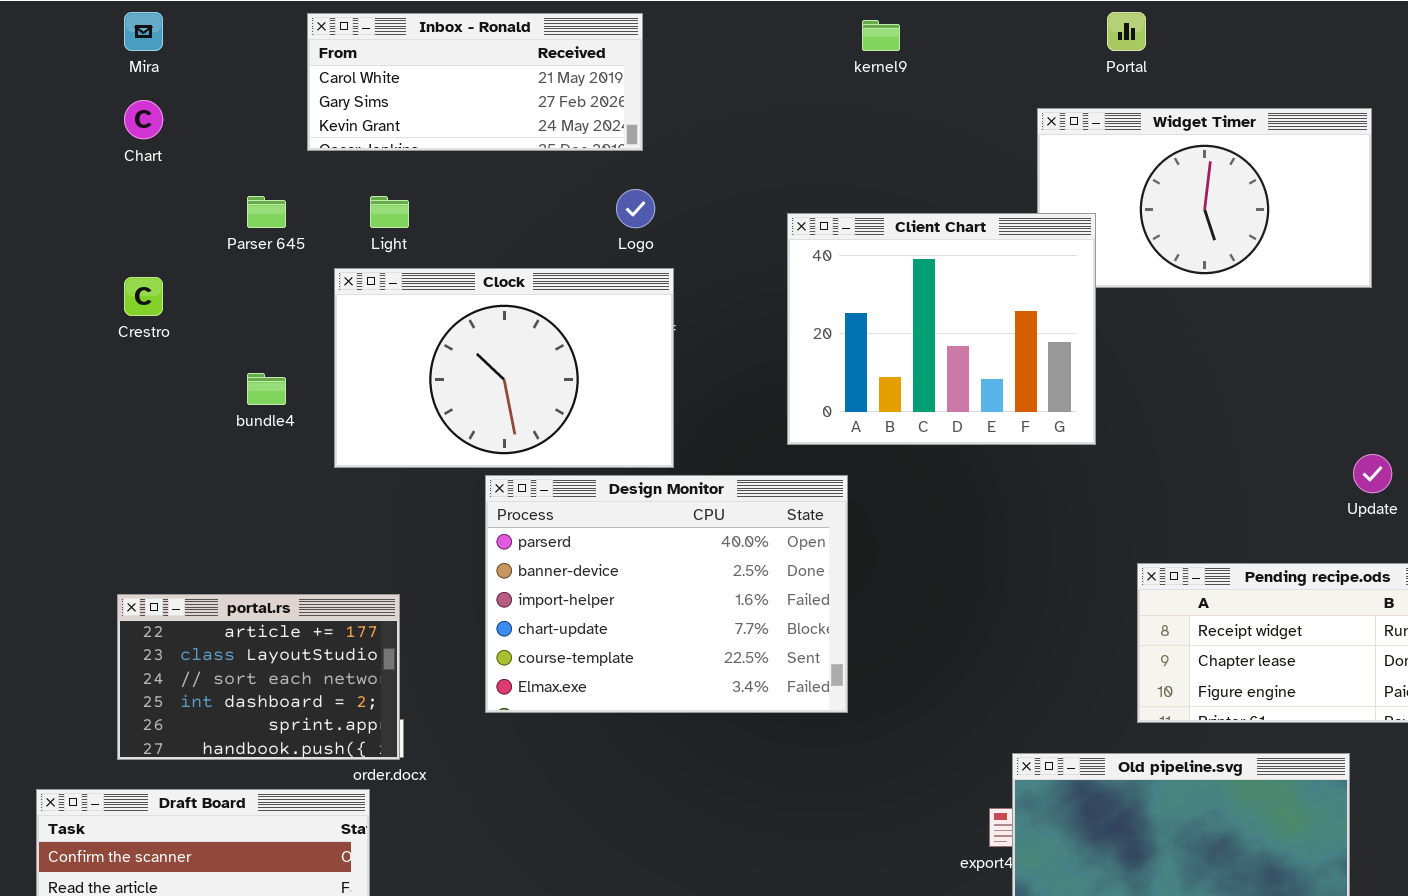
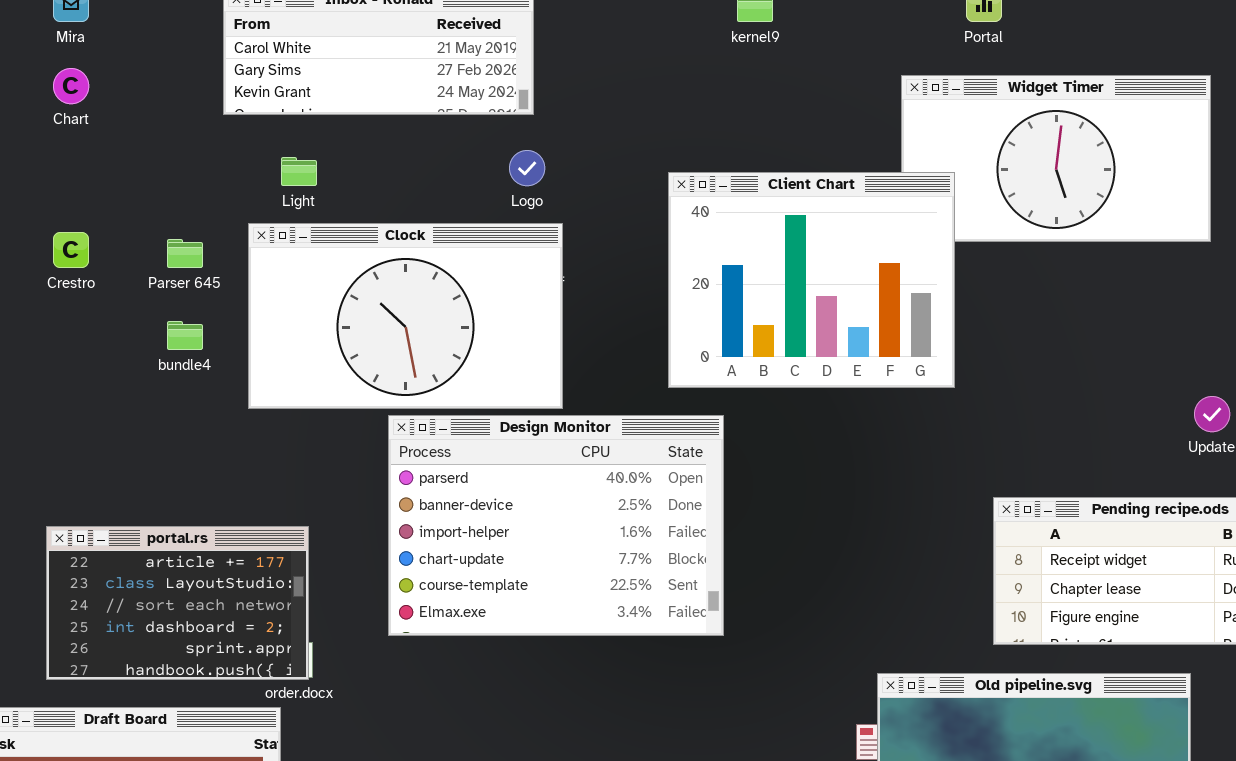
Parser 645: [247,196,286,228] -> [167,239,203,268], moved

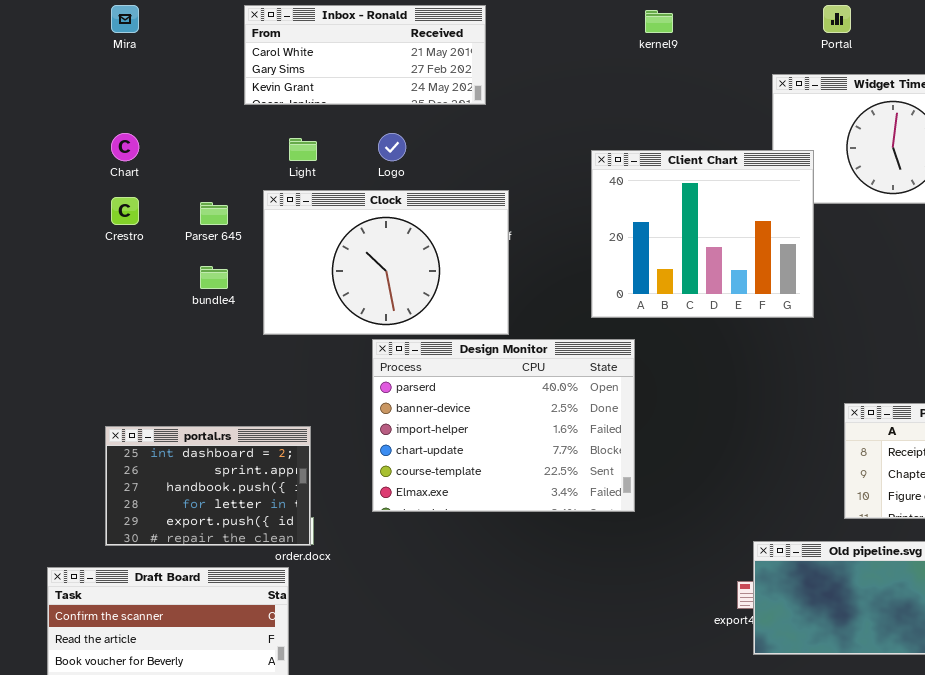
Chart: [53,68,89,104] -> [111,133,139,161], moved
Logo: [509,150,545,186] -> [378,133,406,161], moved
portal.rs: [46,526,309,680] -> [105,426,311,546], scrolled down 3 rows

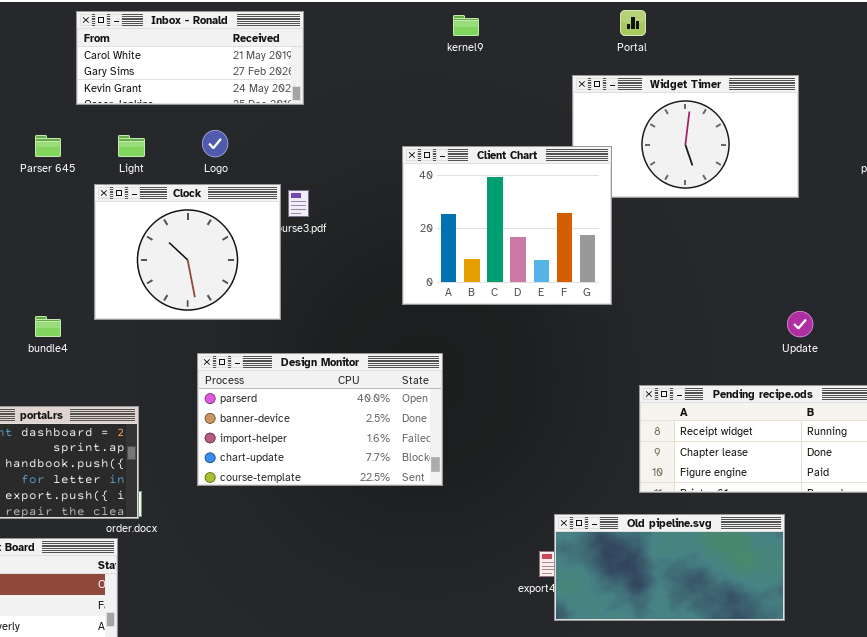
Clock: [263,190,509,335] -> [94,184,281,320], resized
Parser 645: [200,202,228,225] -> [35,135,61,157], moved
bundle4: [200,266,228,289] -> [35,316,61,337], moved
Design Monitor: [372,339,635,512] -> [197,353,443,486], resized

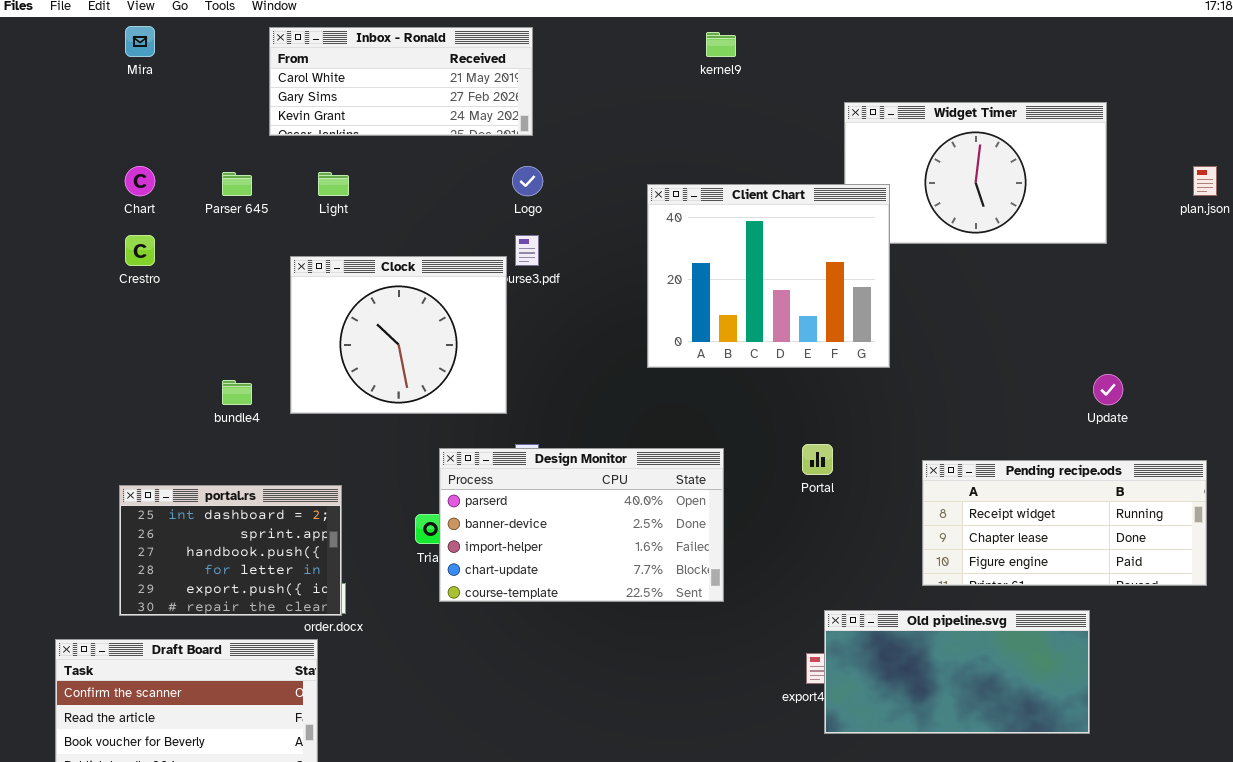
Portal: [620,10,646,36] -> [802,444,833,475], moved
Logo: [202,130,228,157] -> [512,166,543,196], moved
Clock: [94,184,281,320] -> [290,256,507,414], moved
Design Monitor: [197,353,443,486] -> [439,448,724,602], moved

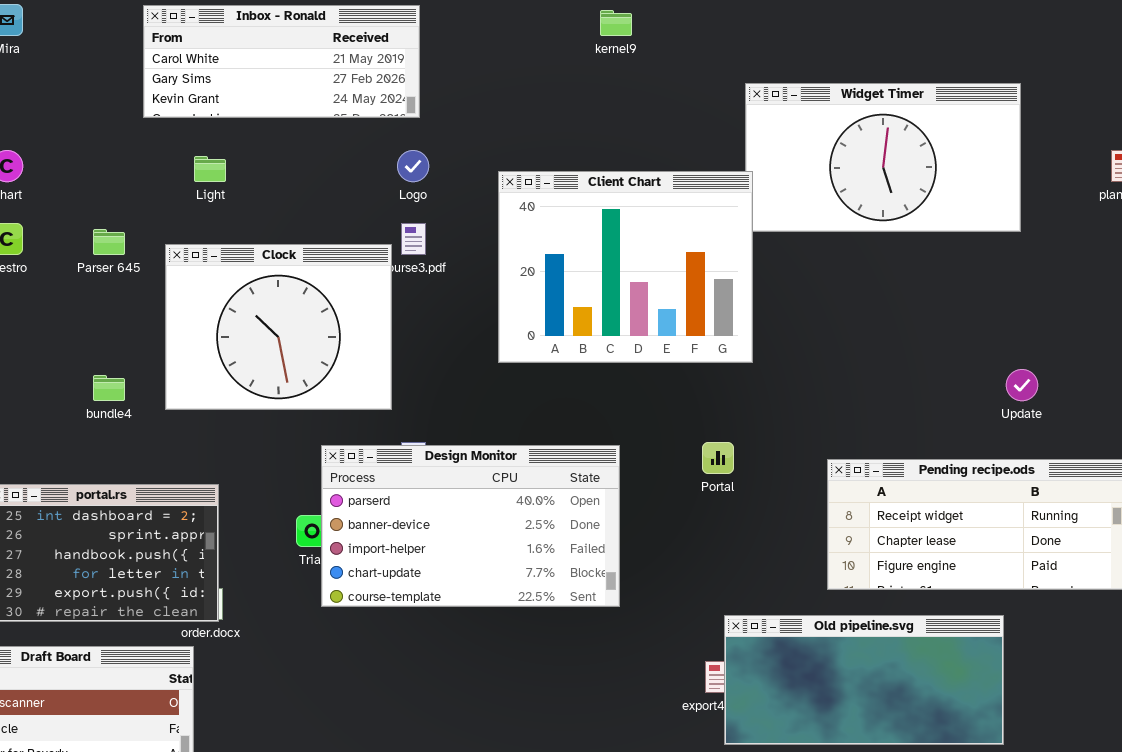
Parser 645: [222,172,252,196] -> [93,229,125,255], moved
Client Chart: [647,184,890,368] -> [498,171,753,363], moved

